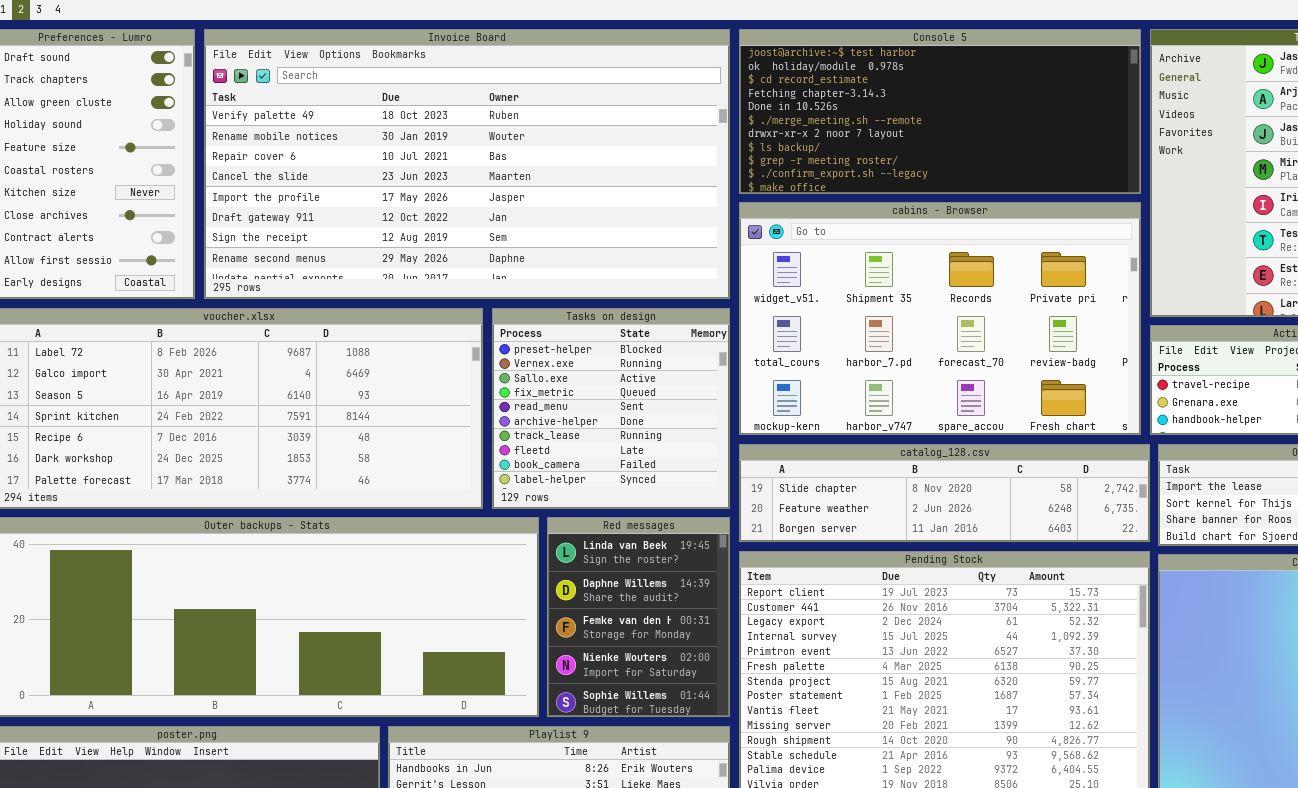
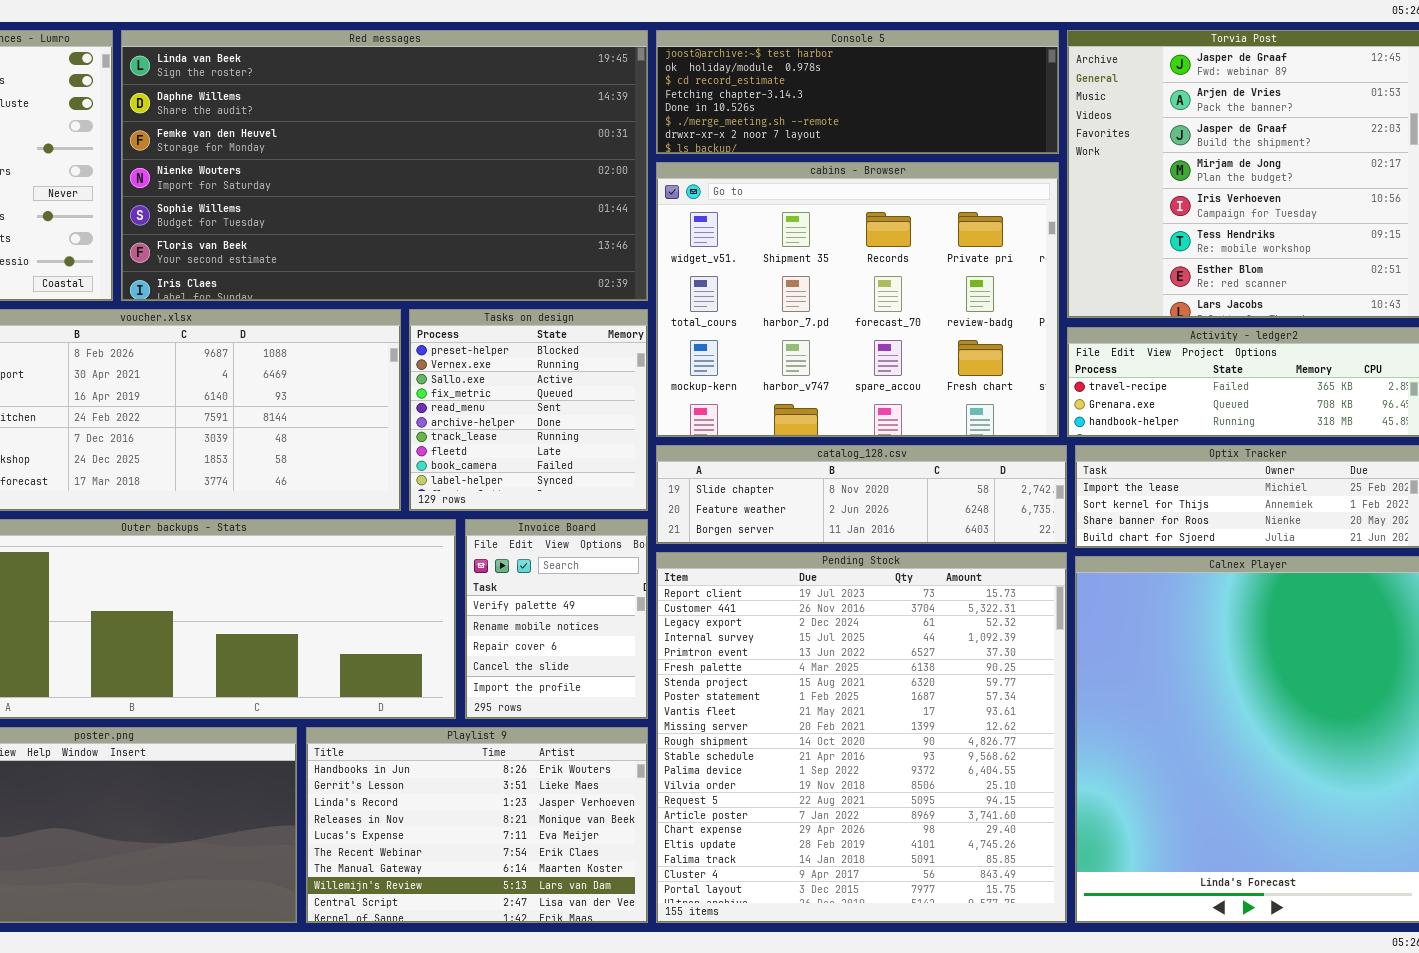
Invoice Board: [204,29,730,299] -> [465,519,648,719], moved, resized
Console 5: [739,29,1141,194] -> [656,30,1059,154], resized
cabins - Browser: [739,202,1141,435] -> [656,162,1059,437], resized
Red messages: [547,517,730,717] -> [121,30,648,301], moved, resized

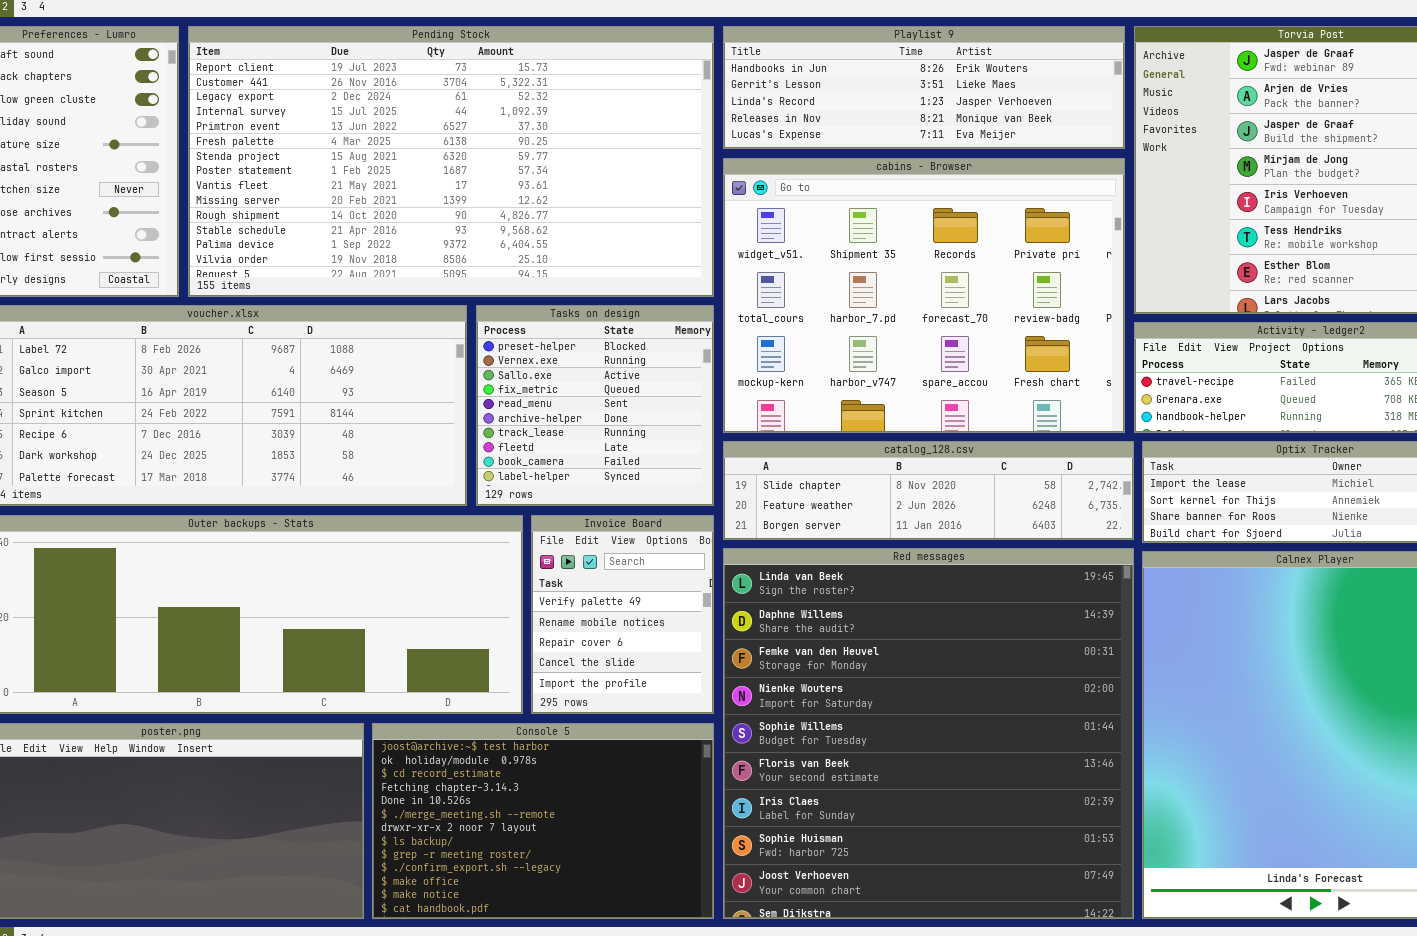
Red messages: [121,30,648,301] -> [723,548,1134,919], moved, resized
Console 5: [656,30,1059,154] -> [372,723,714,919], moved, resized
Pending Stock: [656,552,1067,923] -> [188,26,714,297], moved, resized
Playlist 9: [306,727,648,923] -> [723,26,1125,149], moved, resized

